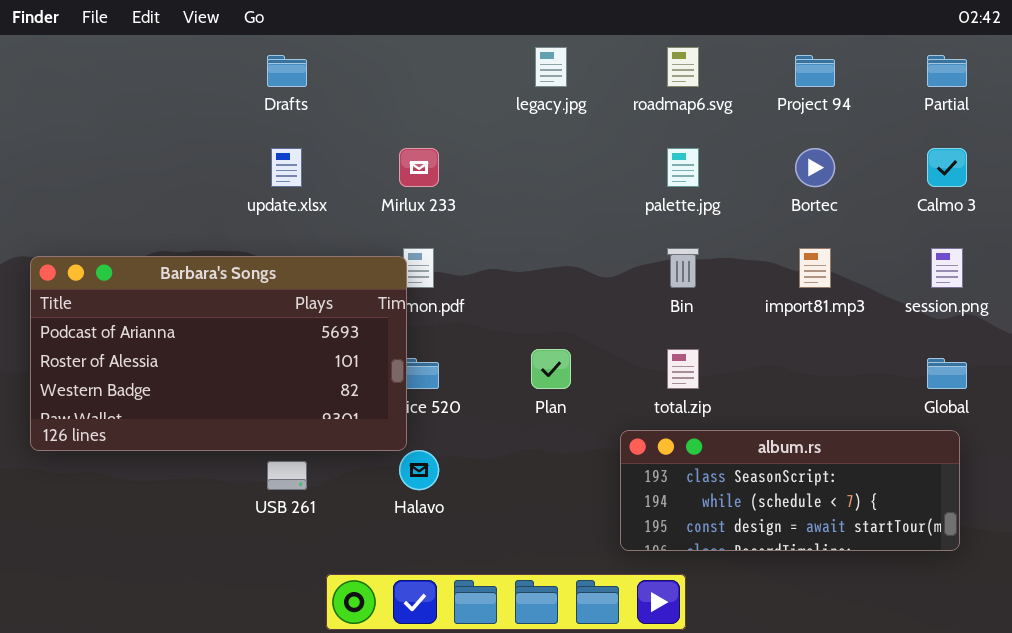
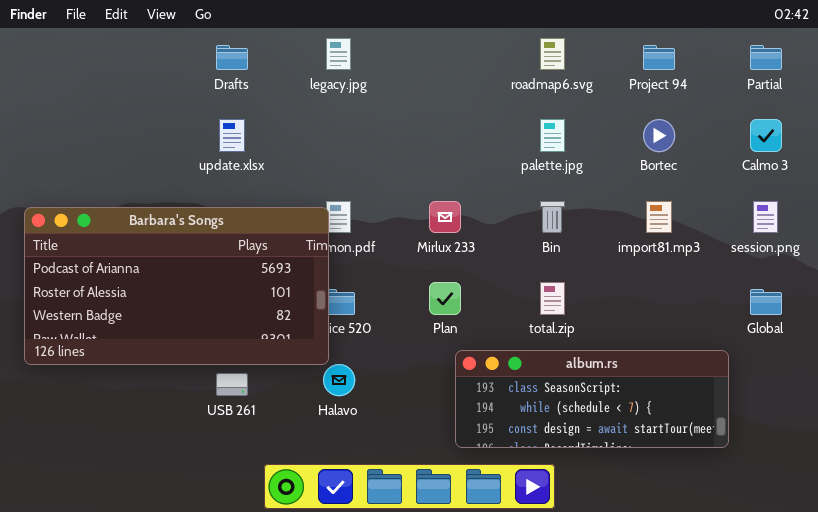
legacy.jpg: [535,47,567,87] -> [326,38,351,70], moved
Mirlux 233: [399,148,439,187] -> [429,201,461,233], moved
album.rs: [620,430,960,551] -> [455,350,729,448], moved

